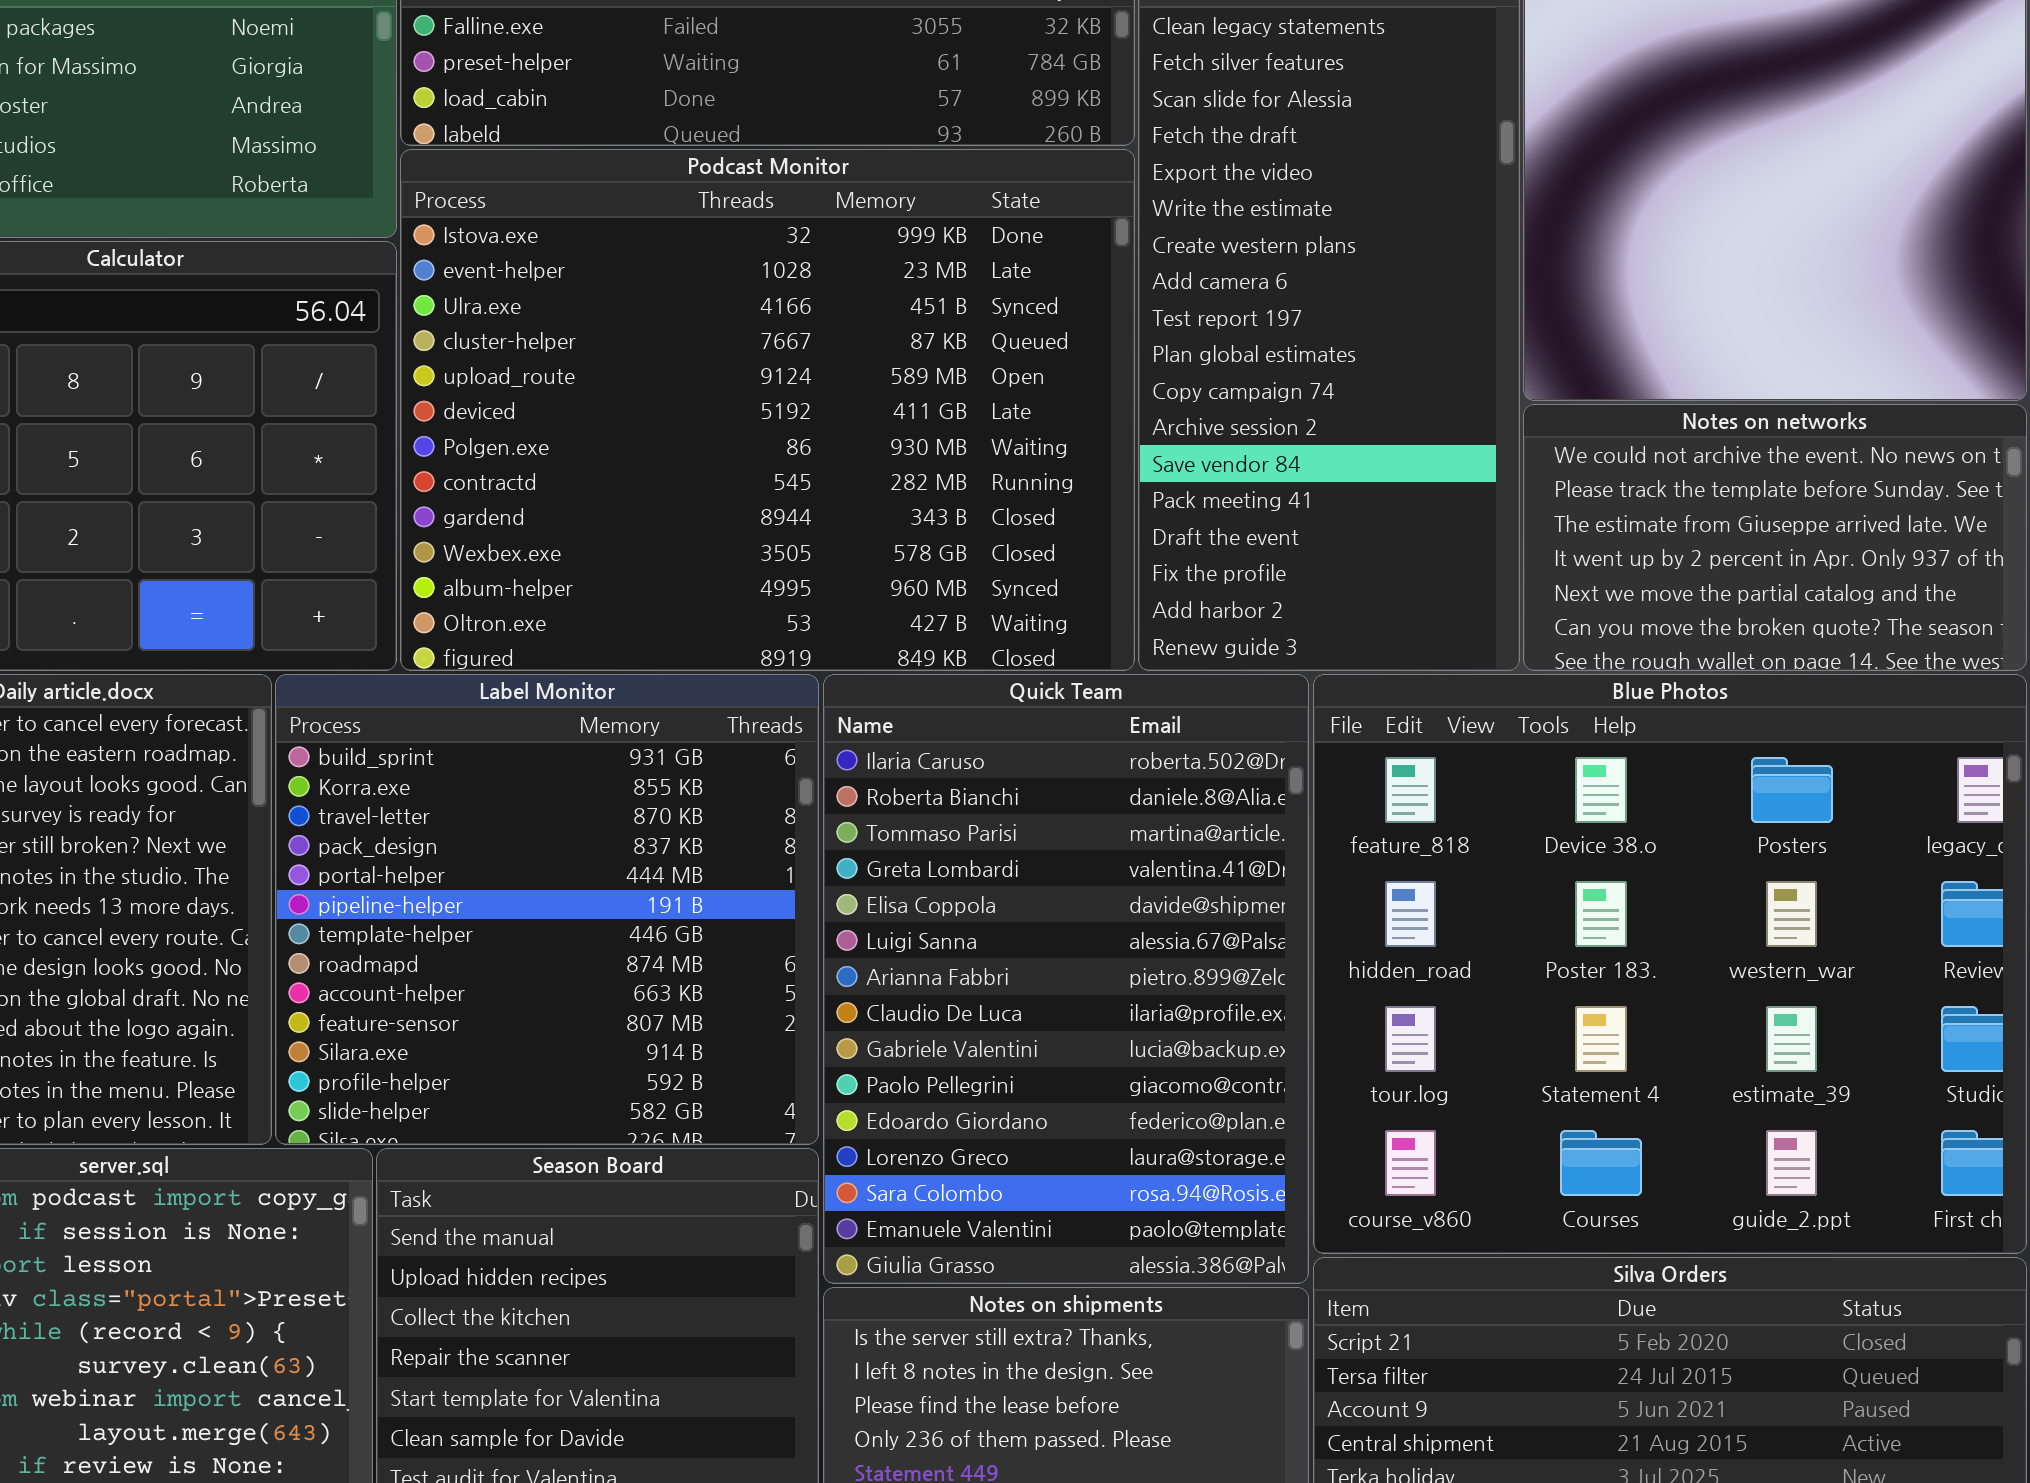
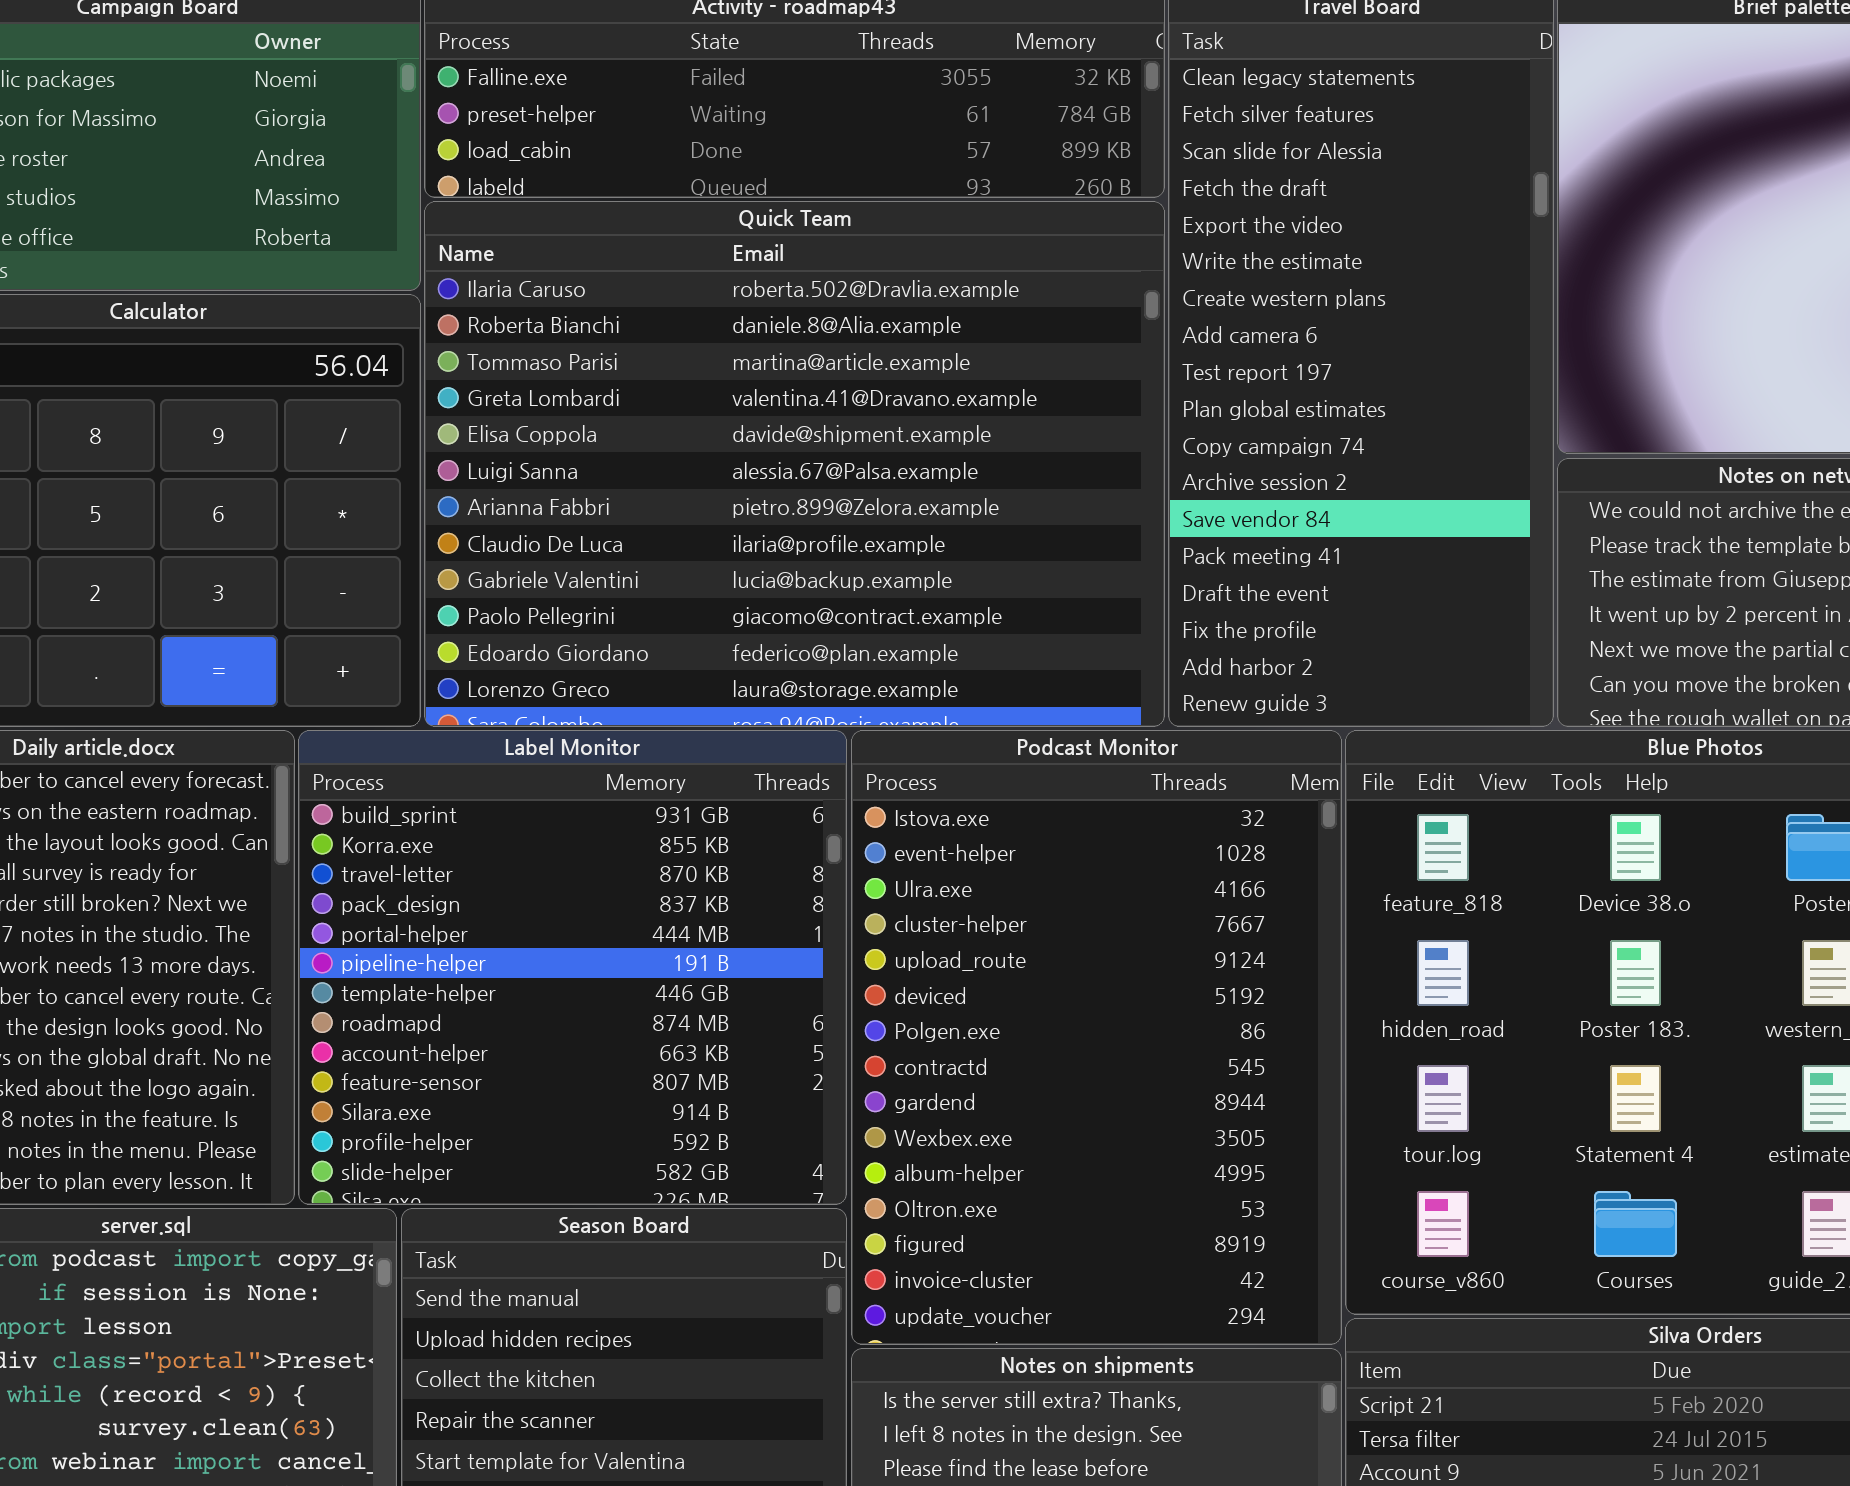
Podcast Monitor: [400,149,1135,671] -> [851,730,1342,1345], moved, resized
Quick Team: [823,674,1309,1284] -> [424,201,1165,727], moved, resized

